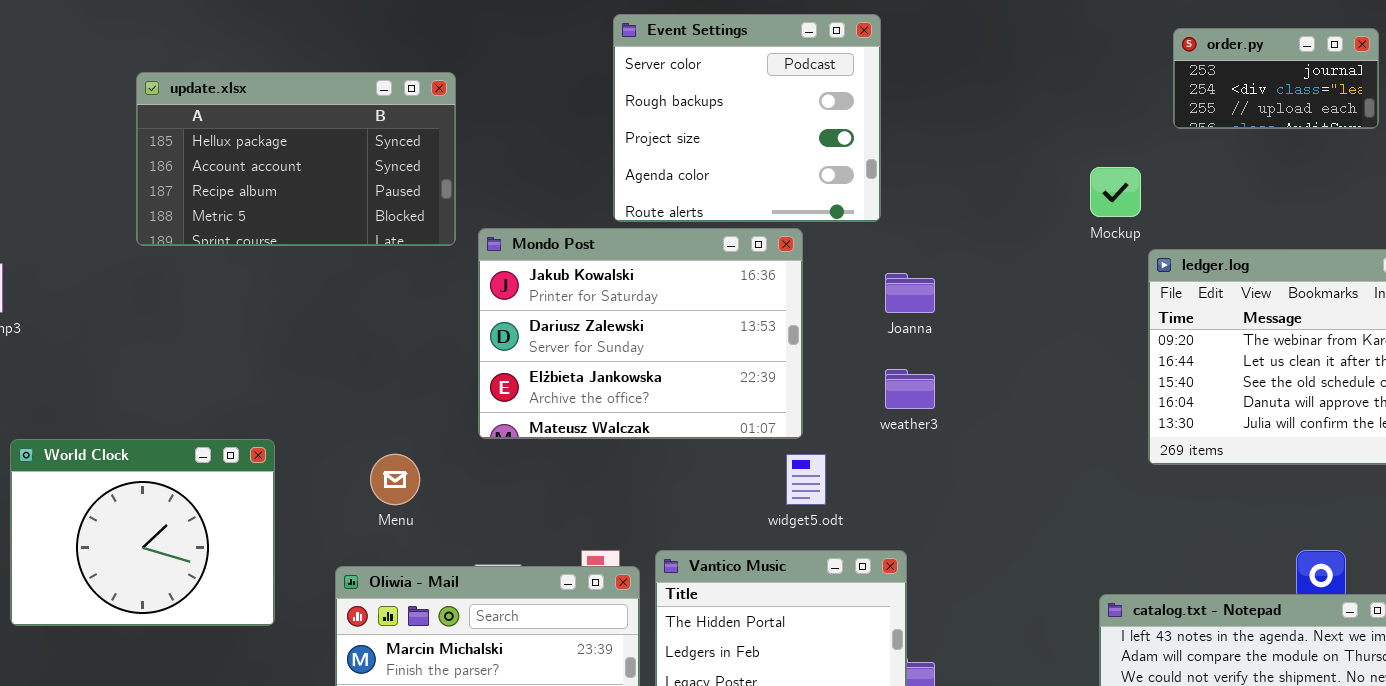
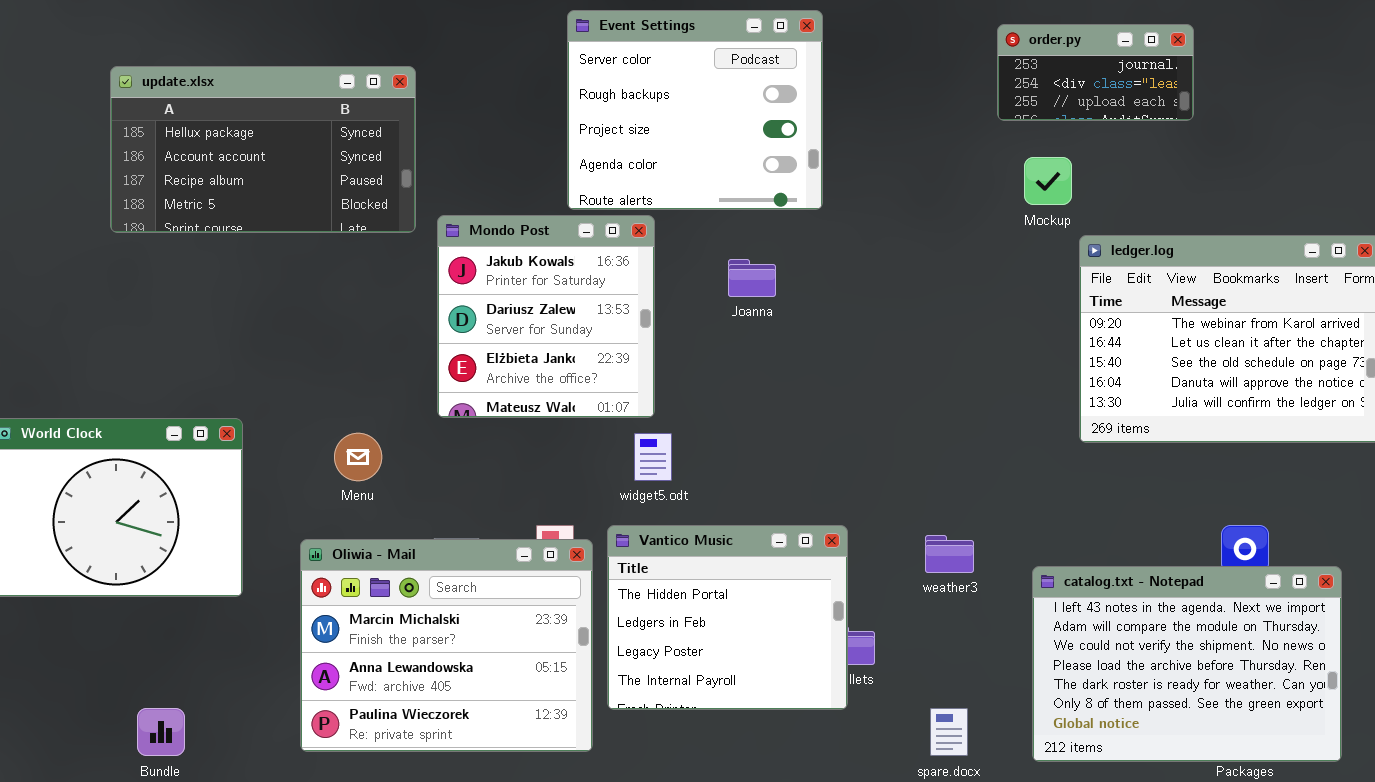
order.py: [1173,28,1379,129] -> [997,24,1194,121], moved
Mondo Post: [478,228,803,439] -> [437,215,655,418], resized
Joanna: [885,273,935,313] -> [728,259,776,297], moved
weather3: [885,369,935,409] -> [925,535,974,573], moved
widget5.odt: [786,454,826,505] -> [634,433,672,481], moved

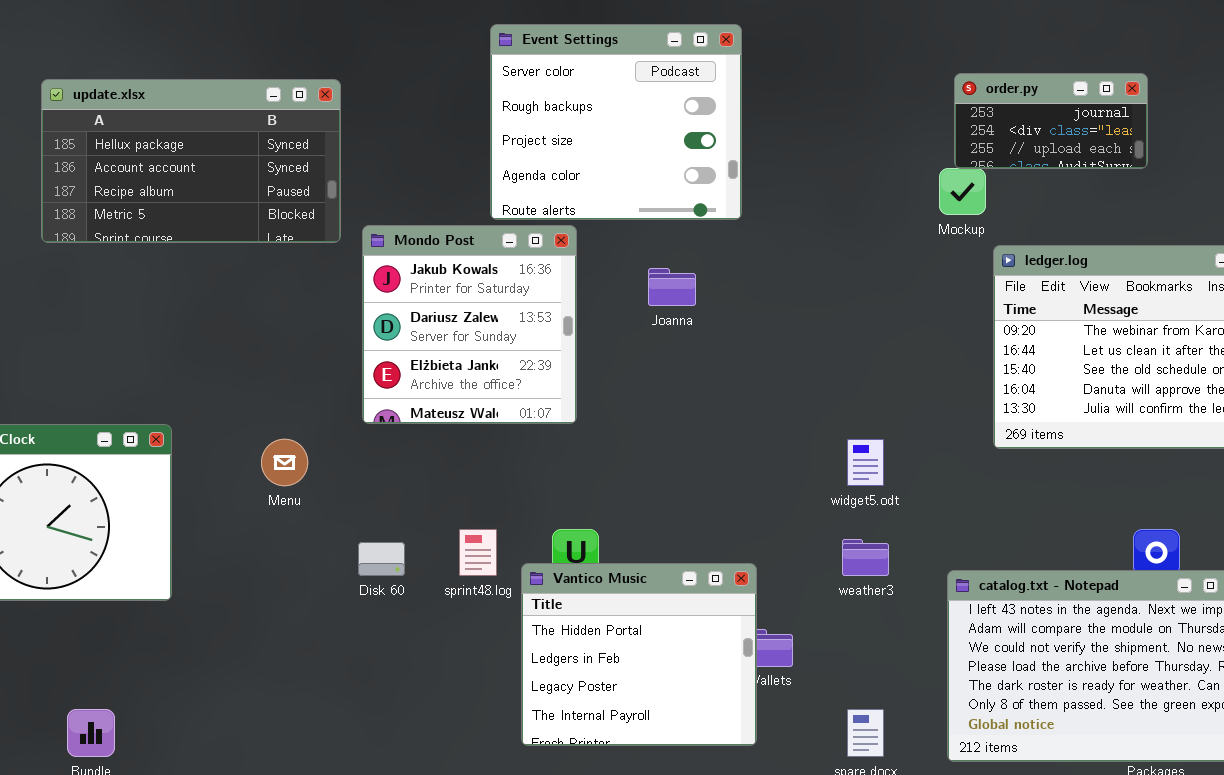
order.py: [997,24,1194,121] -> [954,73,1148,169], moved
widget5.odt: [634,433,672,481] -> [847,439,884,486], moved
Vantico Music: [607,525,848,710] -> [521,563,757,746], moved
Oliwia - Mail: [300,539,593,752] -> none, closed

